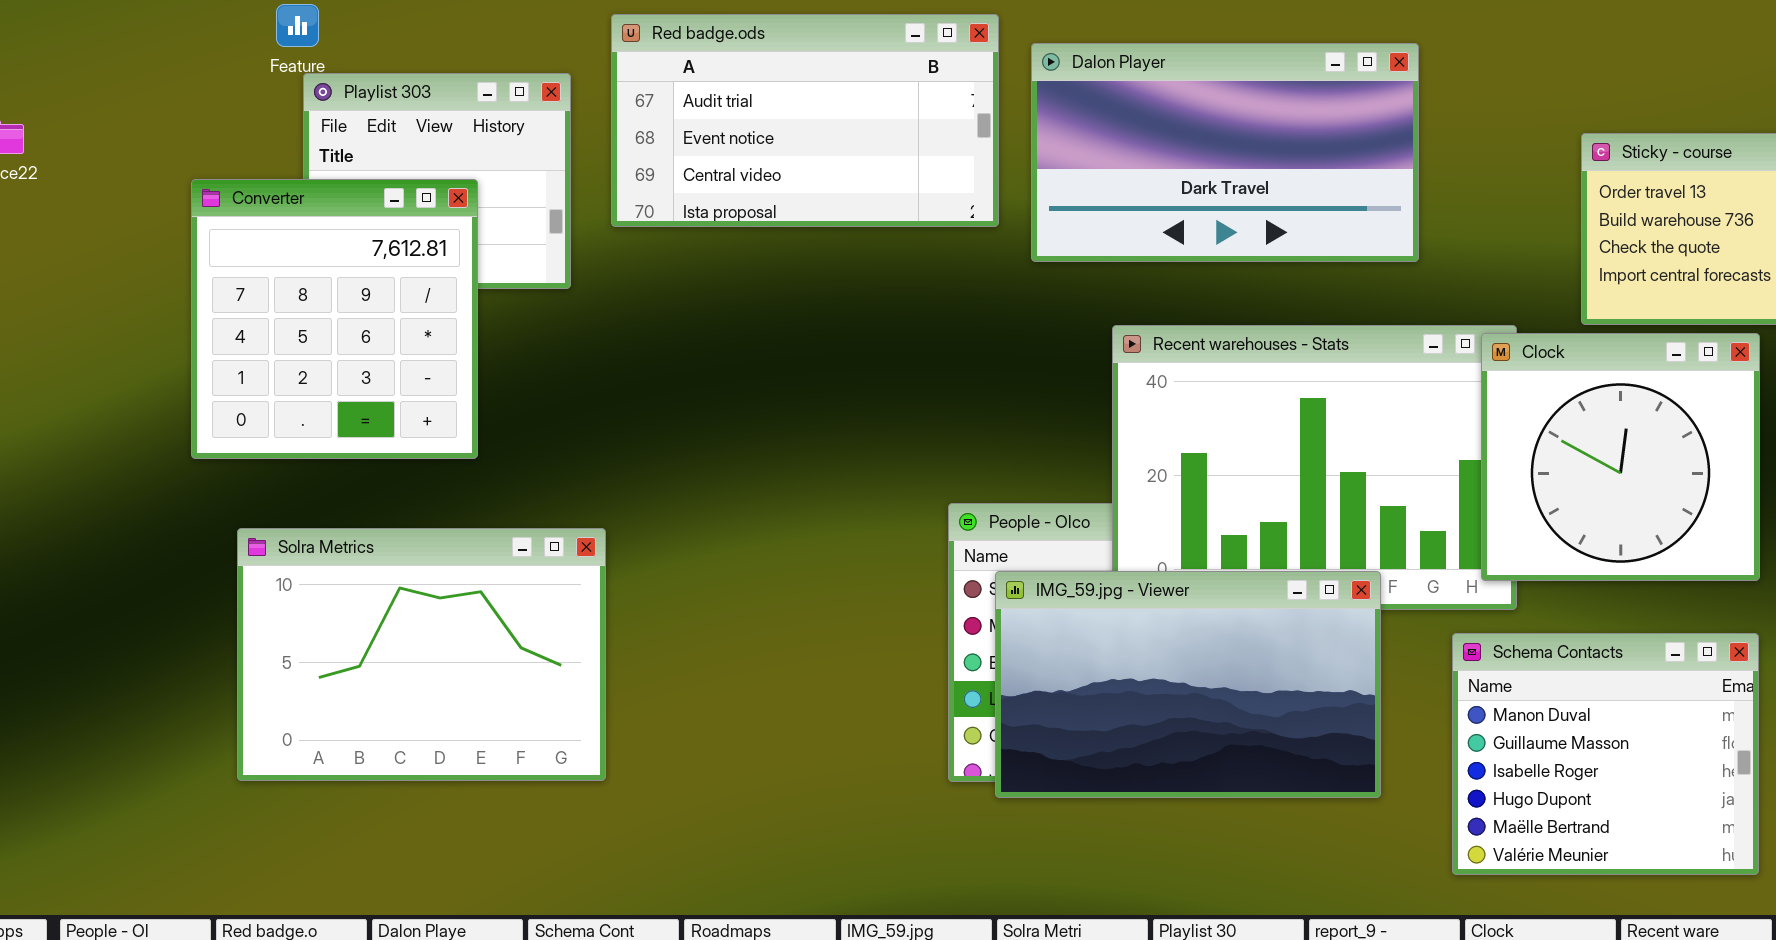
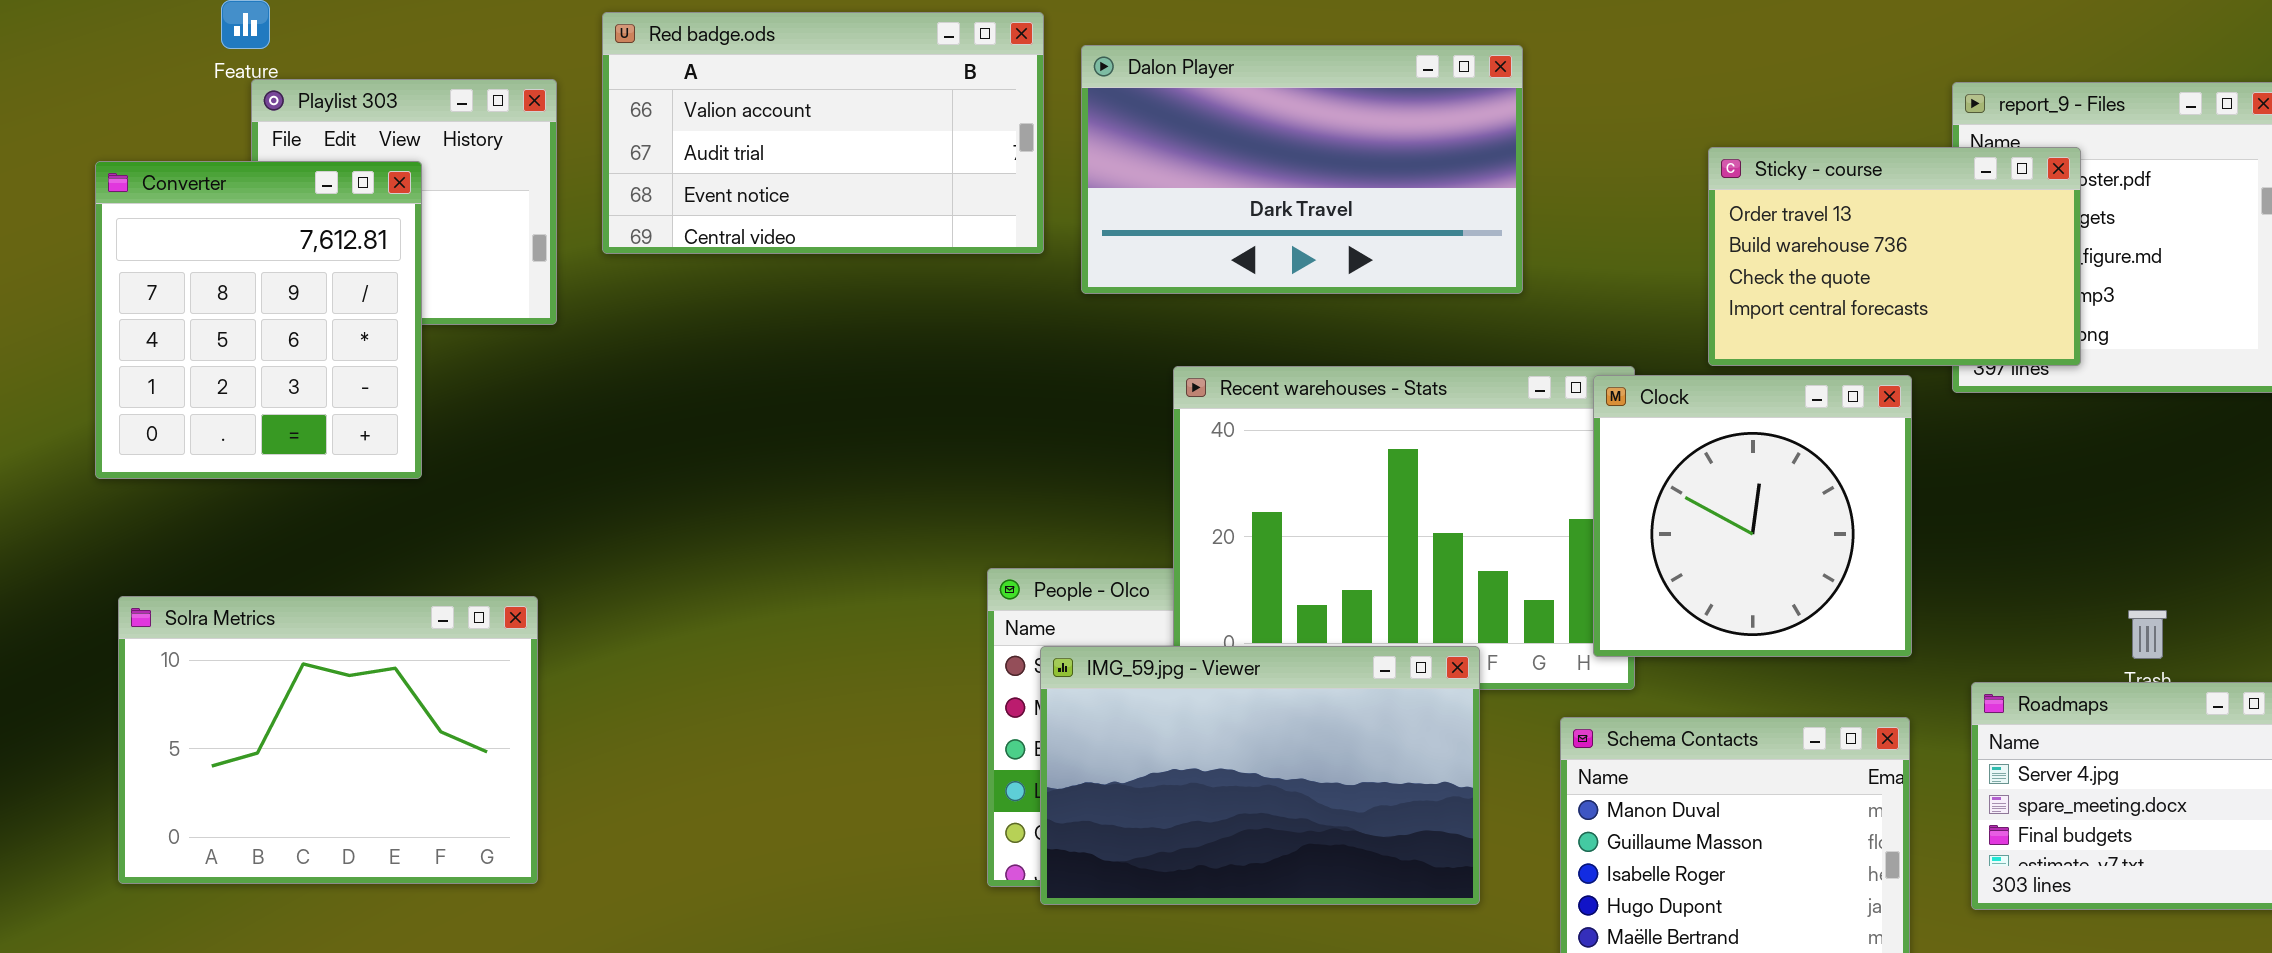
Red badge.ods: [611,14,999,227] -> [602,12,1044,254], scrolled up 1 row
Converter: [191,179,478,459] -> [95,161,422,479], moved
Solra Metrics: [237,528,606,781] -> [118,596,538,884], moved

